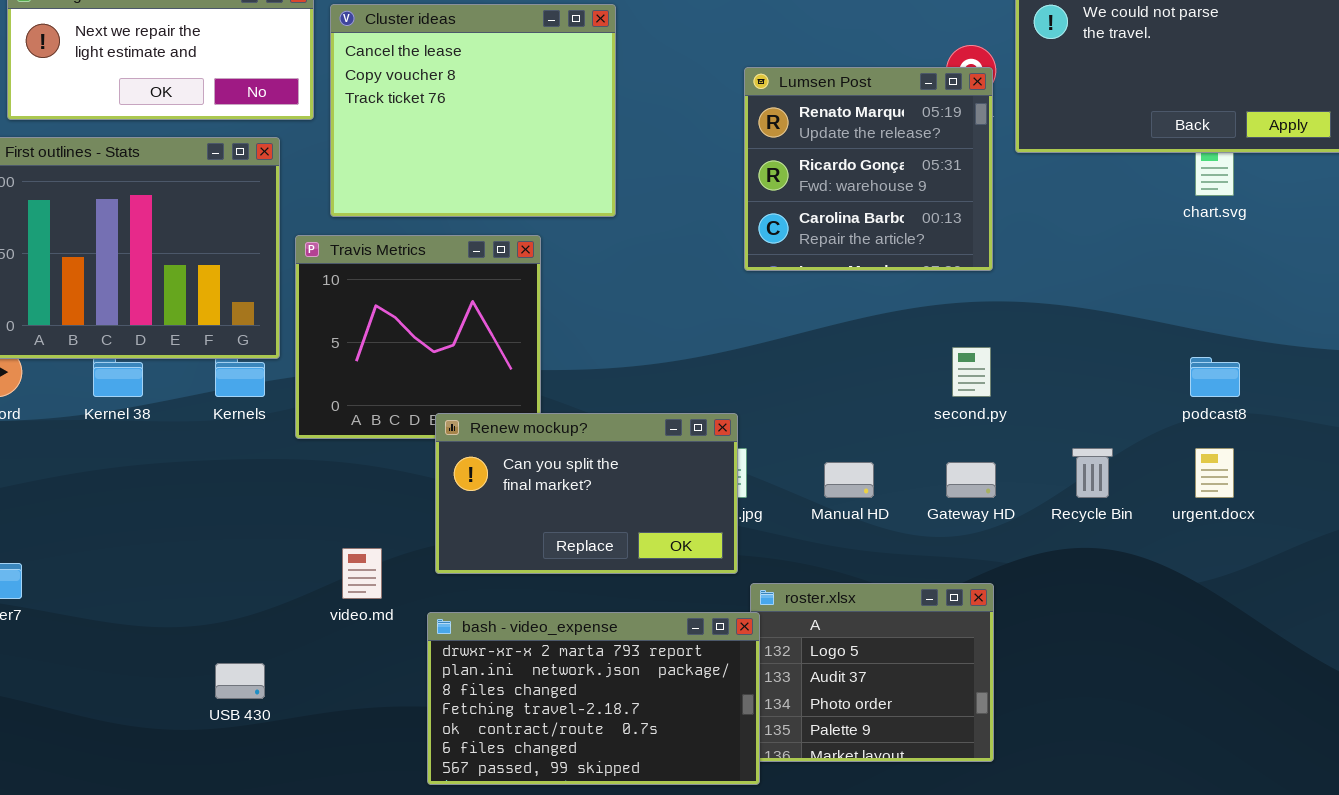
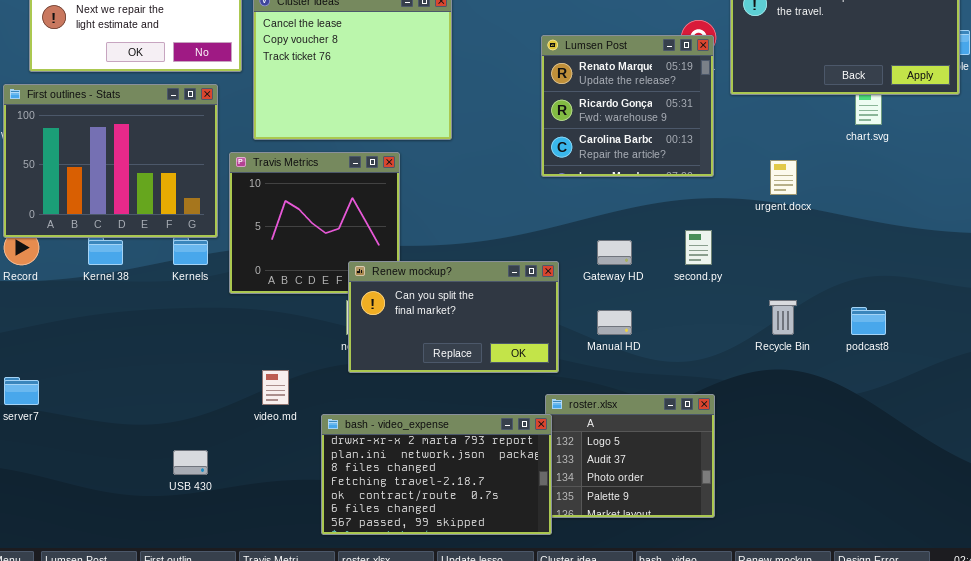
podcast8: [1190,357,1240,397] -> [851,307,886,335], moved
Renew mockup?: [435,413,738,574] -> [348,261,559,373], moved
urgent.docx: [1195,448,1234,498] -> [770,160,797,195], moved
Gateway HD: [946,462,996,498] -> [597,240,632,265], moved

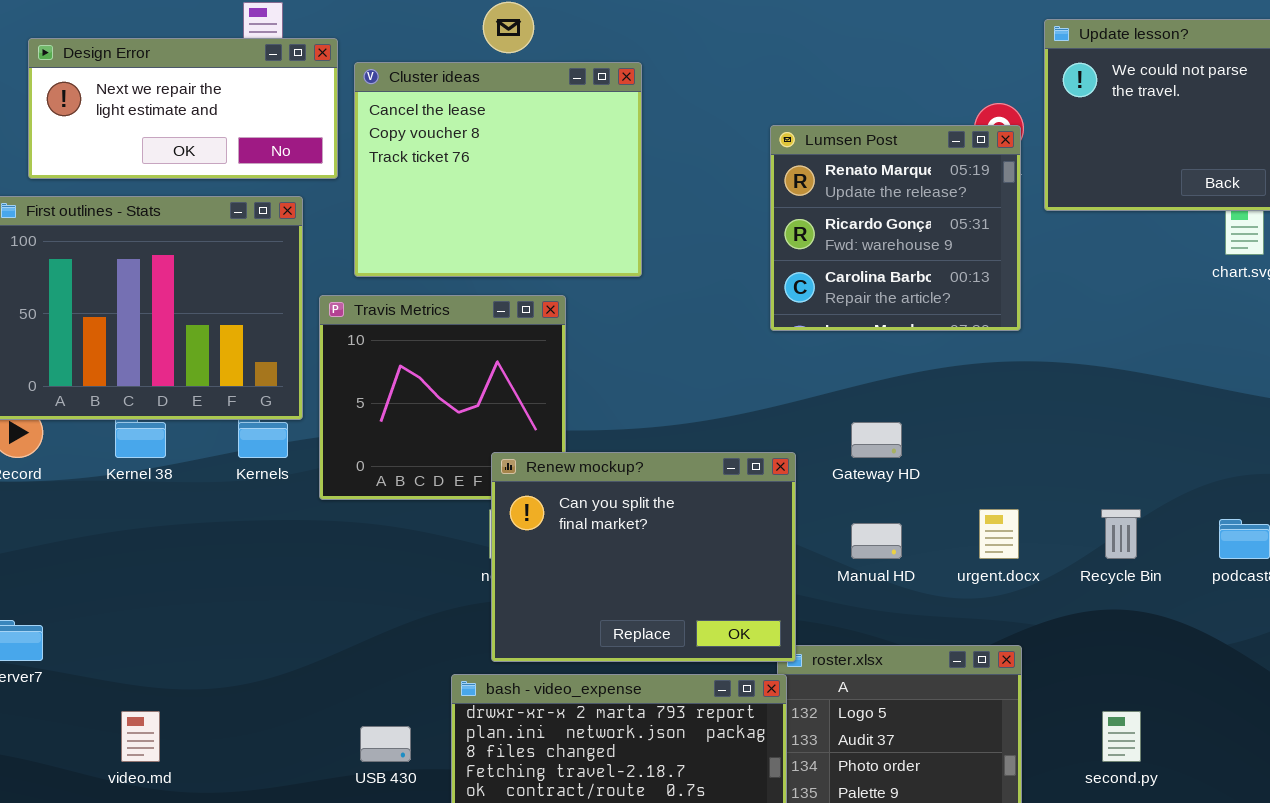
urgent.docx: [770,160,797,195] -> [979,509,1019,559], moved
second.py: [685,230,712,265] -> [1102,711,1141,762], moved
Renew mockup?: [348,261,559,373] -> [491,452,796,662], resized
video.md: [262,370,289,405] -> [121,711,160,762], moved
USB 430: [173,450,208,475] -> [360,726,411,762], moved

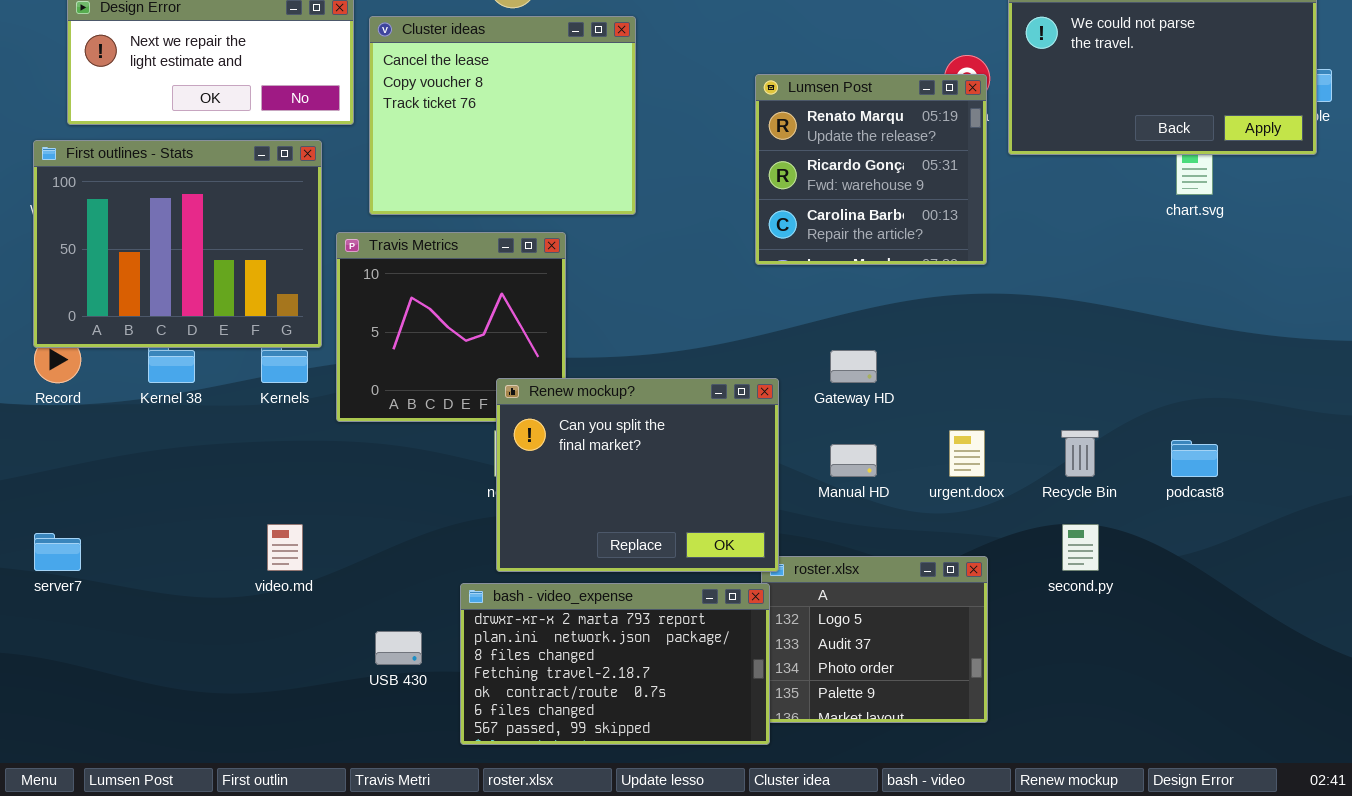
video.md: [121,711,160,762] -> [267,524,303,571], moved
second.py: [1102,711,1141,762] -> [1062,524,1099,571], moved

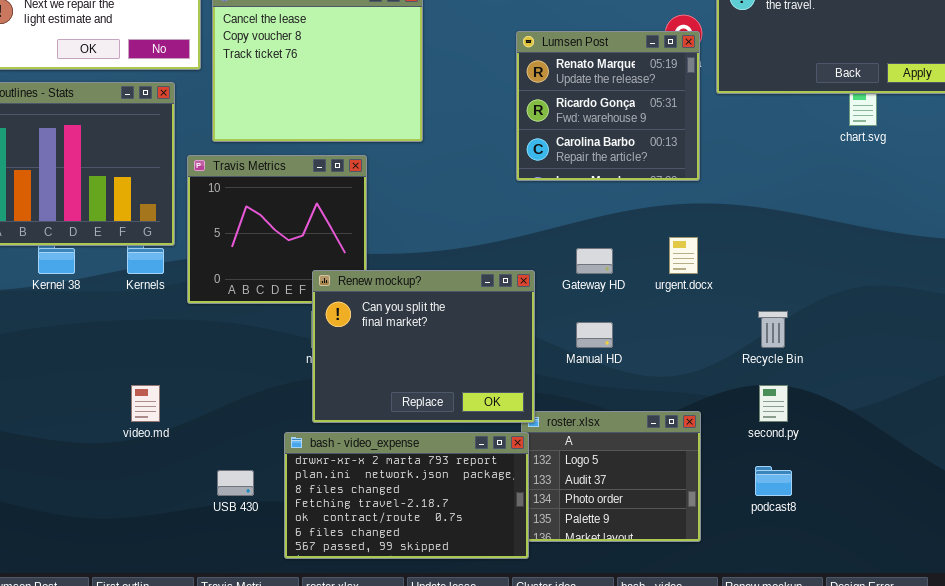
urgent.docx: [949,430,985,477] -> [669,237,698,274], moved
podcast8: [1171,440,1218,477] -> [755,466,792,496], moved

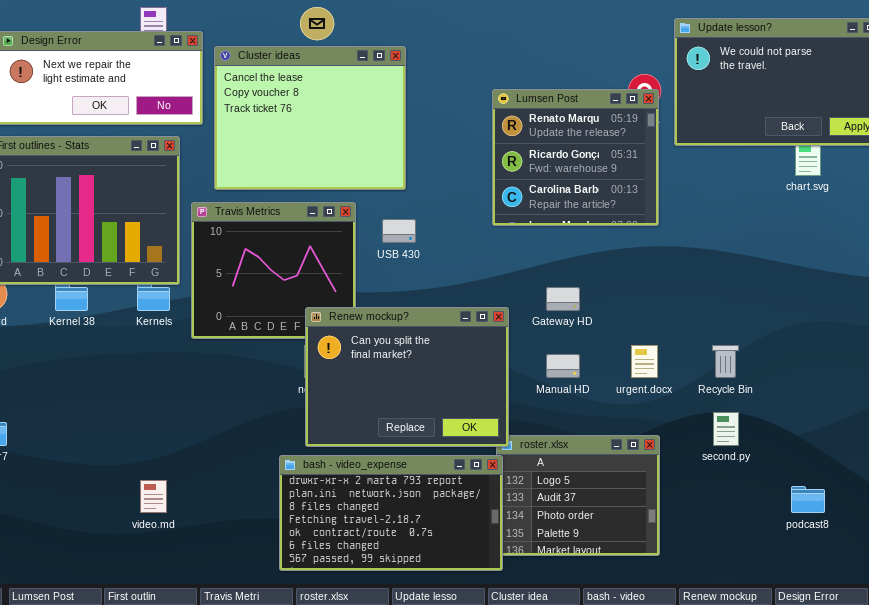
urgent.docx: [669,237,698,274] -> [631,345,658,378], moved
video.md: [131,385,160,422] -> [140,480,167,513], moved
podcast8: [755,466,792,496] -> [791,486,825,513], moved
USB 430: [217,470,254,496] -> [382,219,416,243], moved

